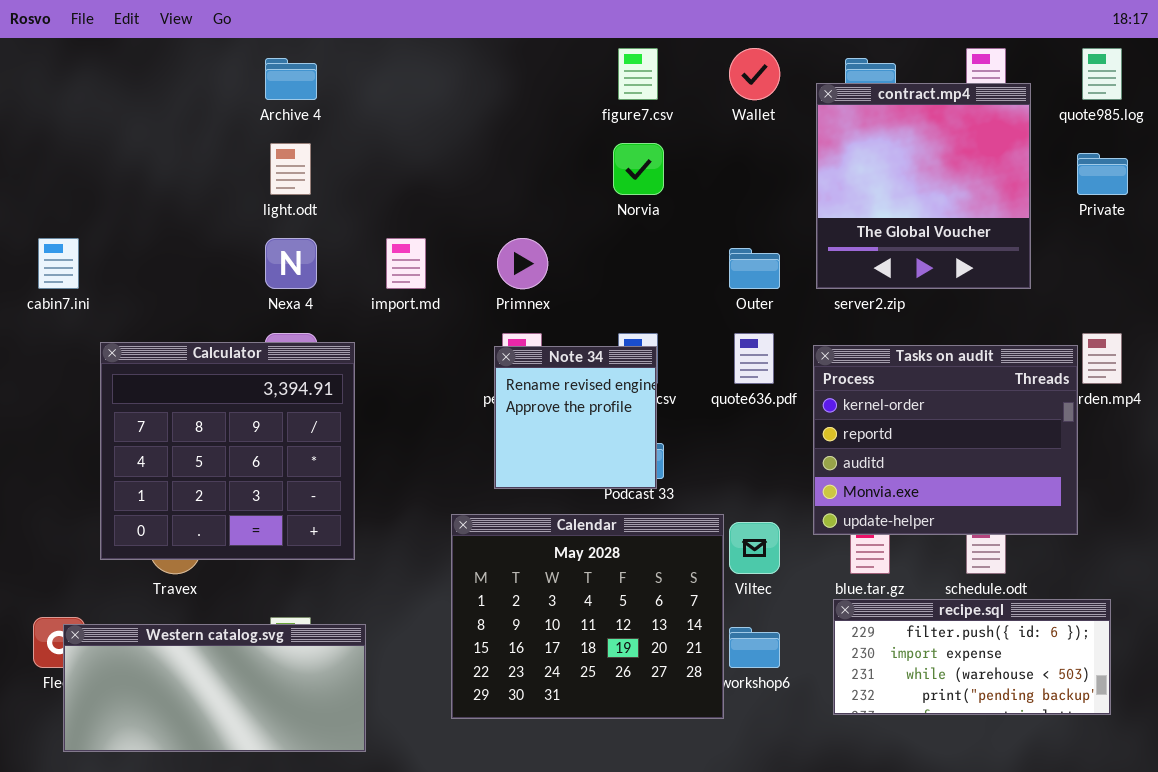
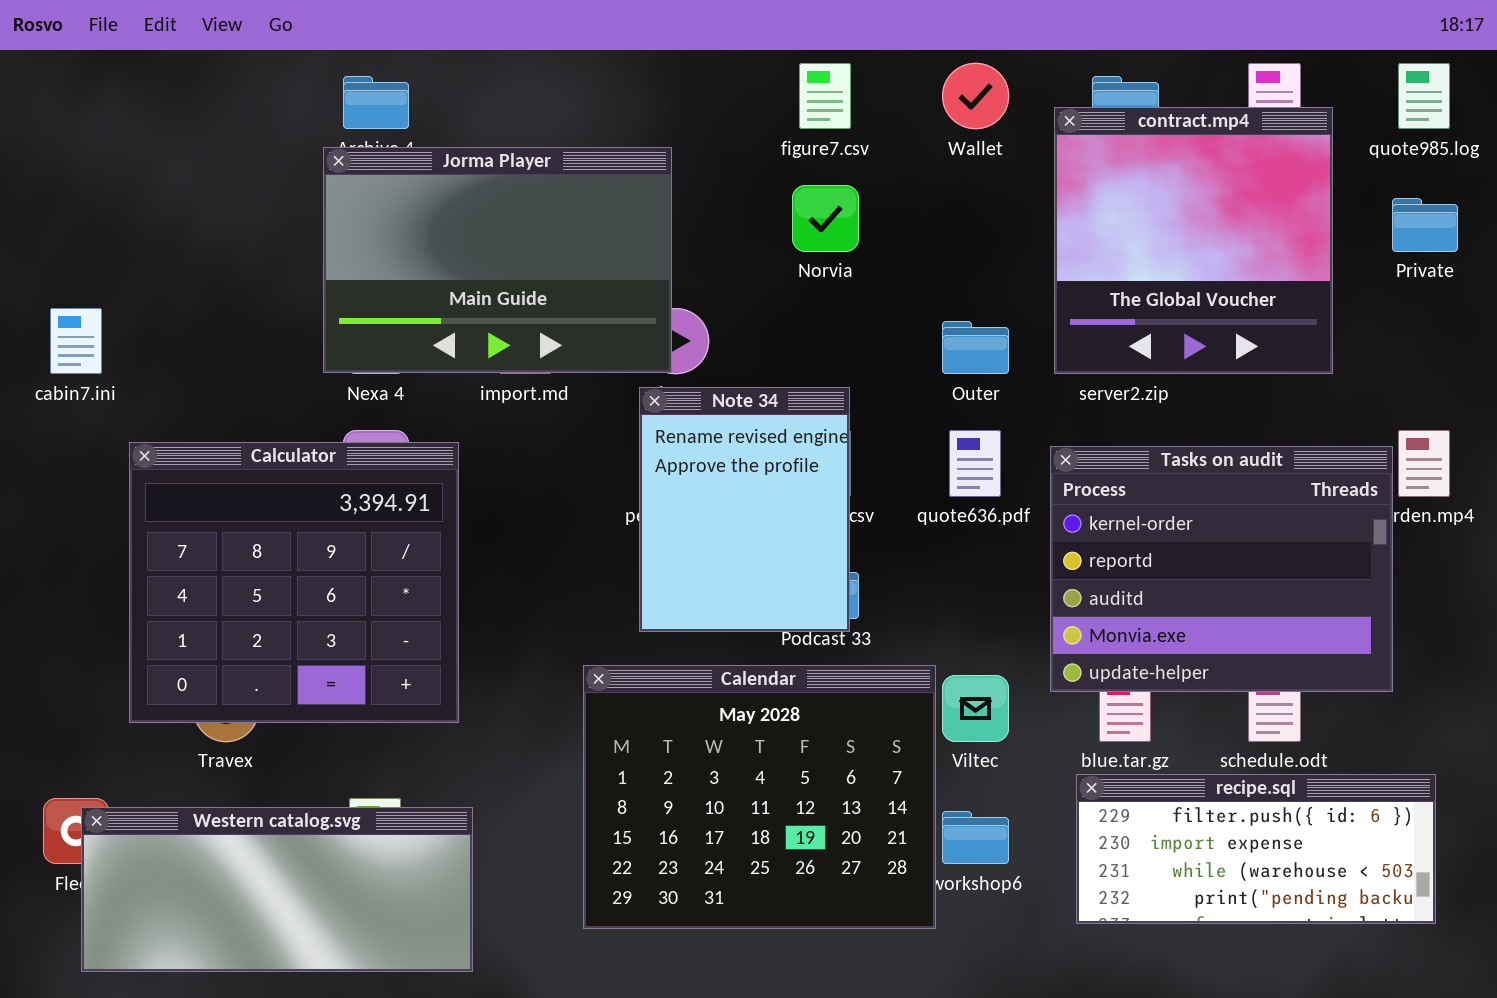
Jorma Player: none -> [323,147,672,373], opened
Note 34: [494,346,657,489] -> [639,387,850,632], resized

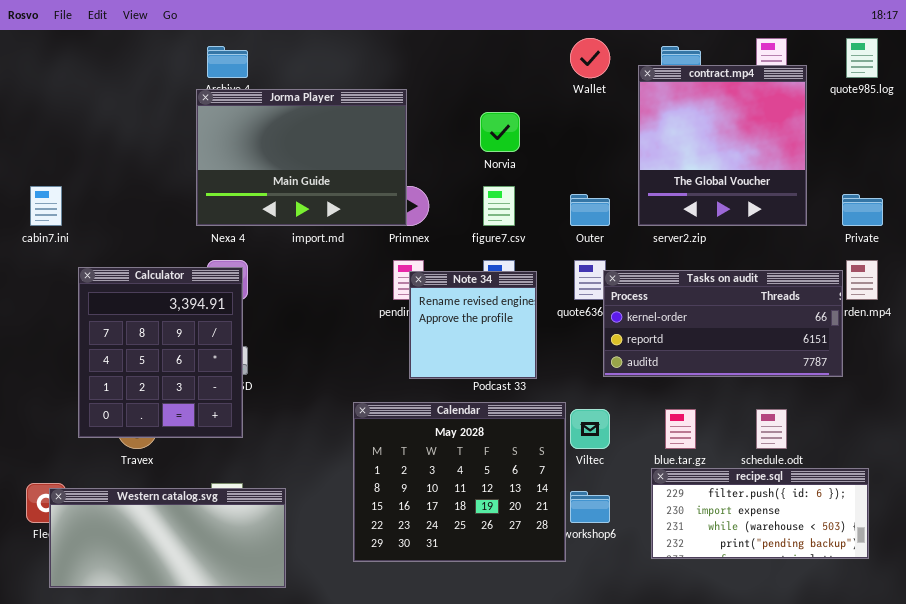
figure7.csv: [799,63,851,129] -> [483,186,515,226], moved
Private: [1392,198,1458,252] -> [842,194,883,226], moved
Note 34: [639,387,850,632] -> [409,271,537,379], moved, resized
Calculator: [129,442,459,723] -> [78,267,243,438], resized
Tasks on audit: [1050,446,1393,692] -> [603,270,843,377], resized

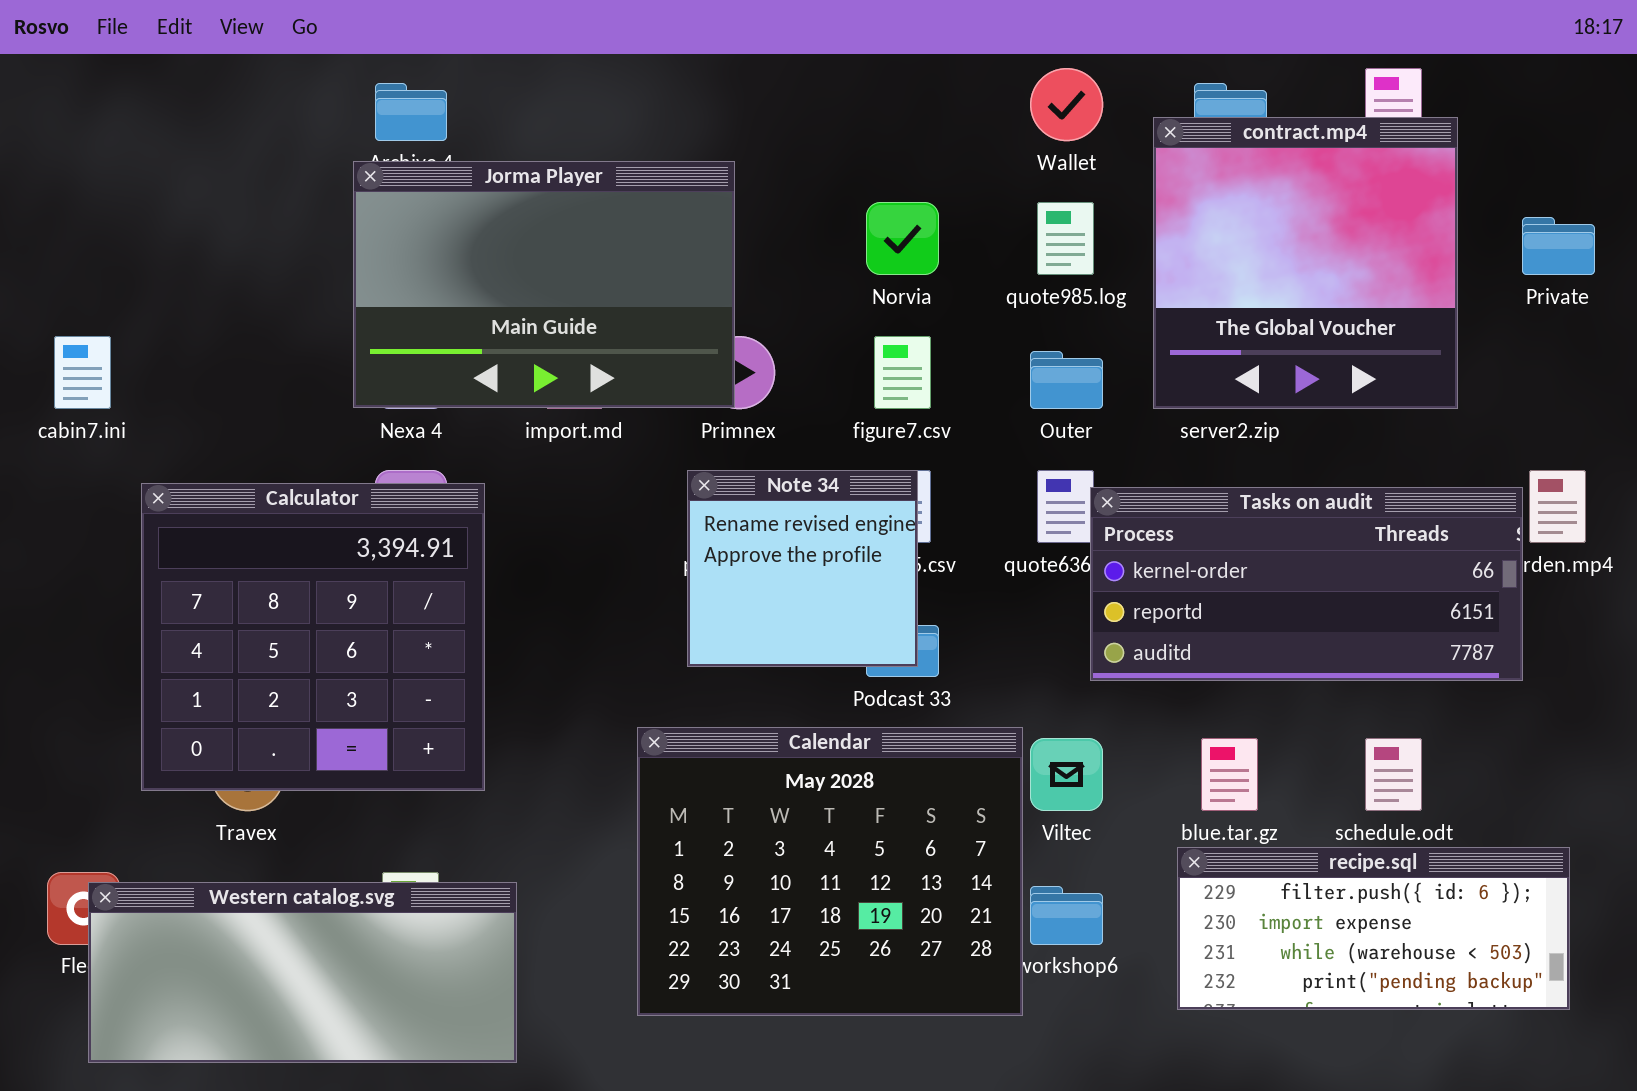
quote985.log: [846,38,878,78] -> [1037,202,1094,275], moved
Private: [842,194,883,226] -> [1522,217,1595,275], moved
Calculator: [78,267,243,438] -> [141,483,485,791], resized
Note 34: [409,271,537,379] -> [687,470,918,667], moved

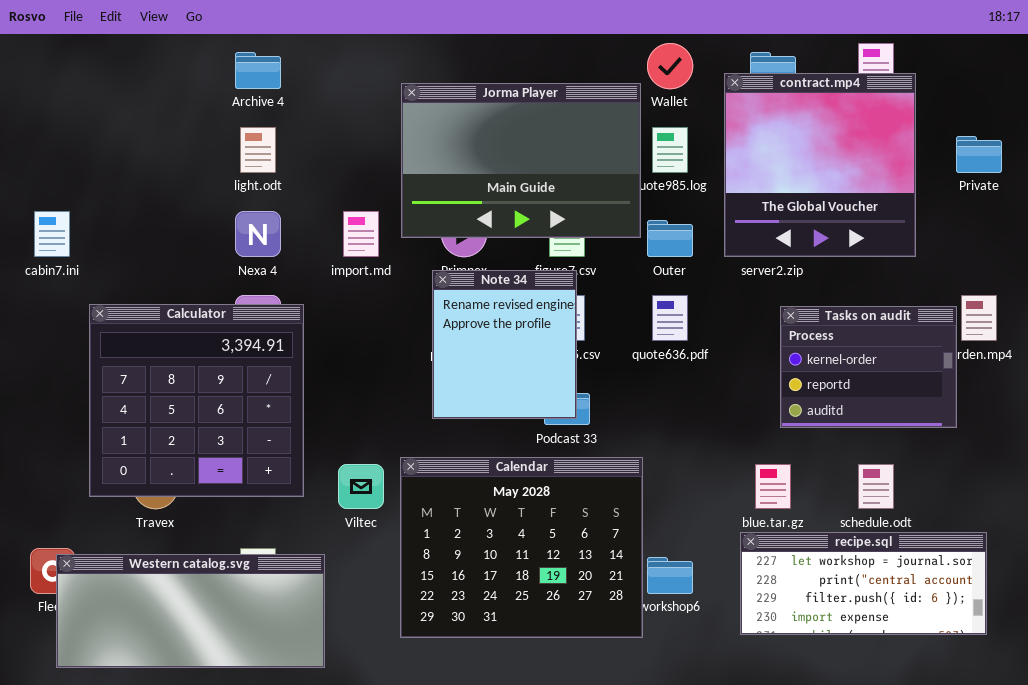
Jorma Player: [353,161,735,408] -> [401,83,641,238], moved
Note 34: [687,470,918,667] -> [432,270,577,419], resized
Tasks on audit: [1090,487,1523,681] -> [780,306,957,428], resized
Viltec: [1030,738,1103,811] -> [338,464,384,509], moved
recipe.sql: [1177,847,1570,1010] -> [740,532,987,635], scrolled up 2 rows

